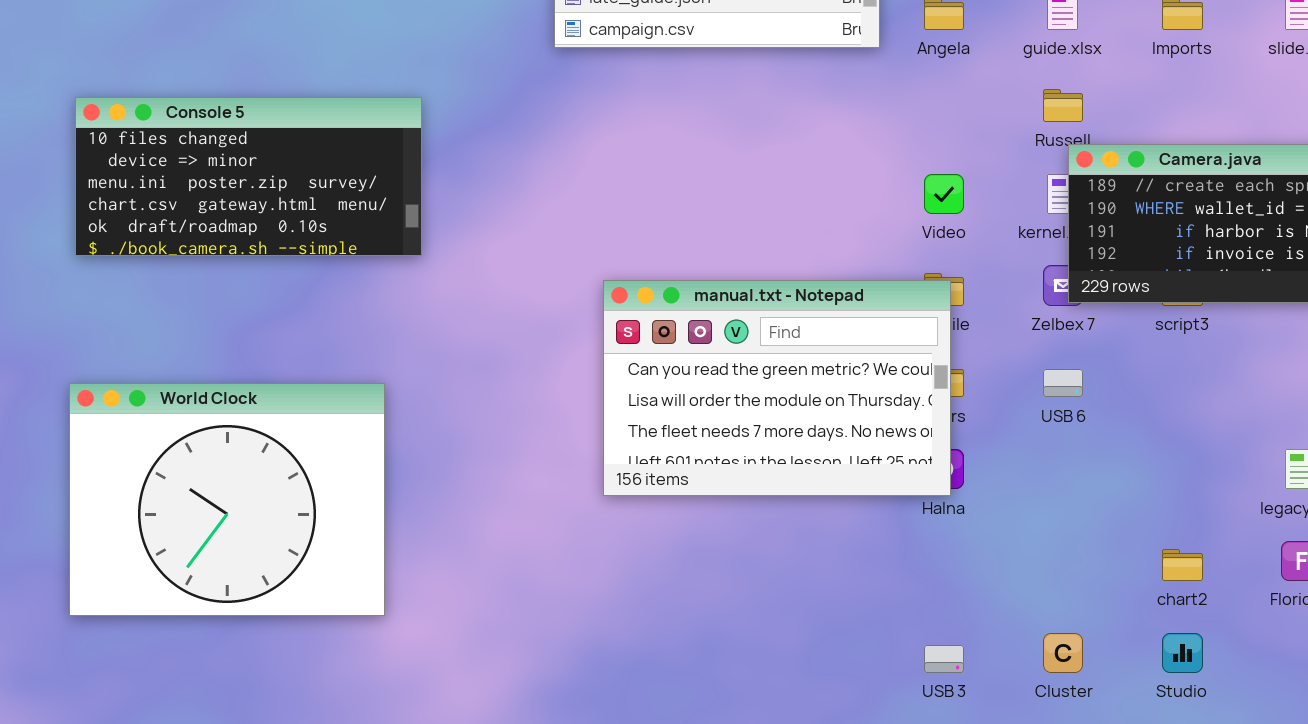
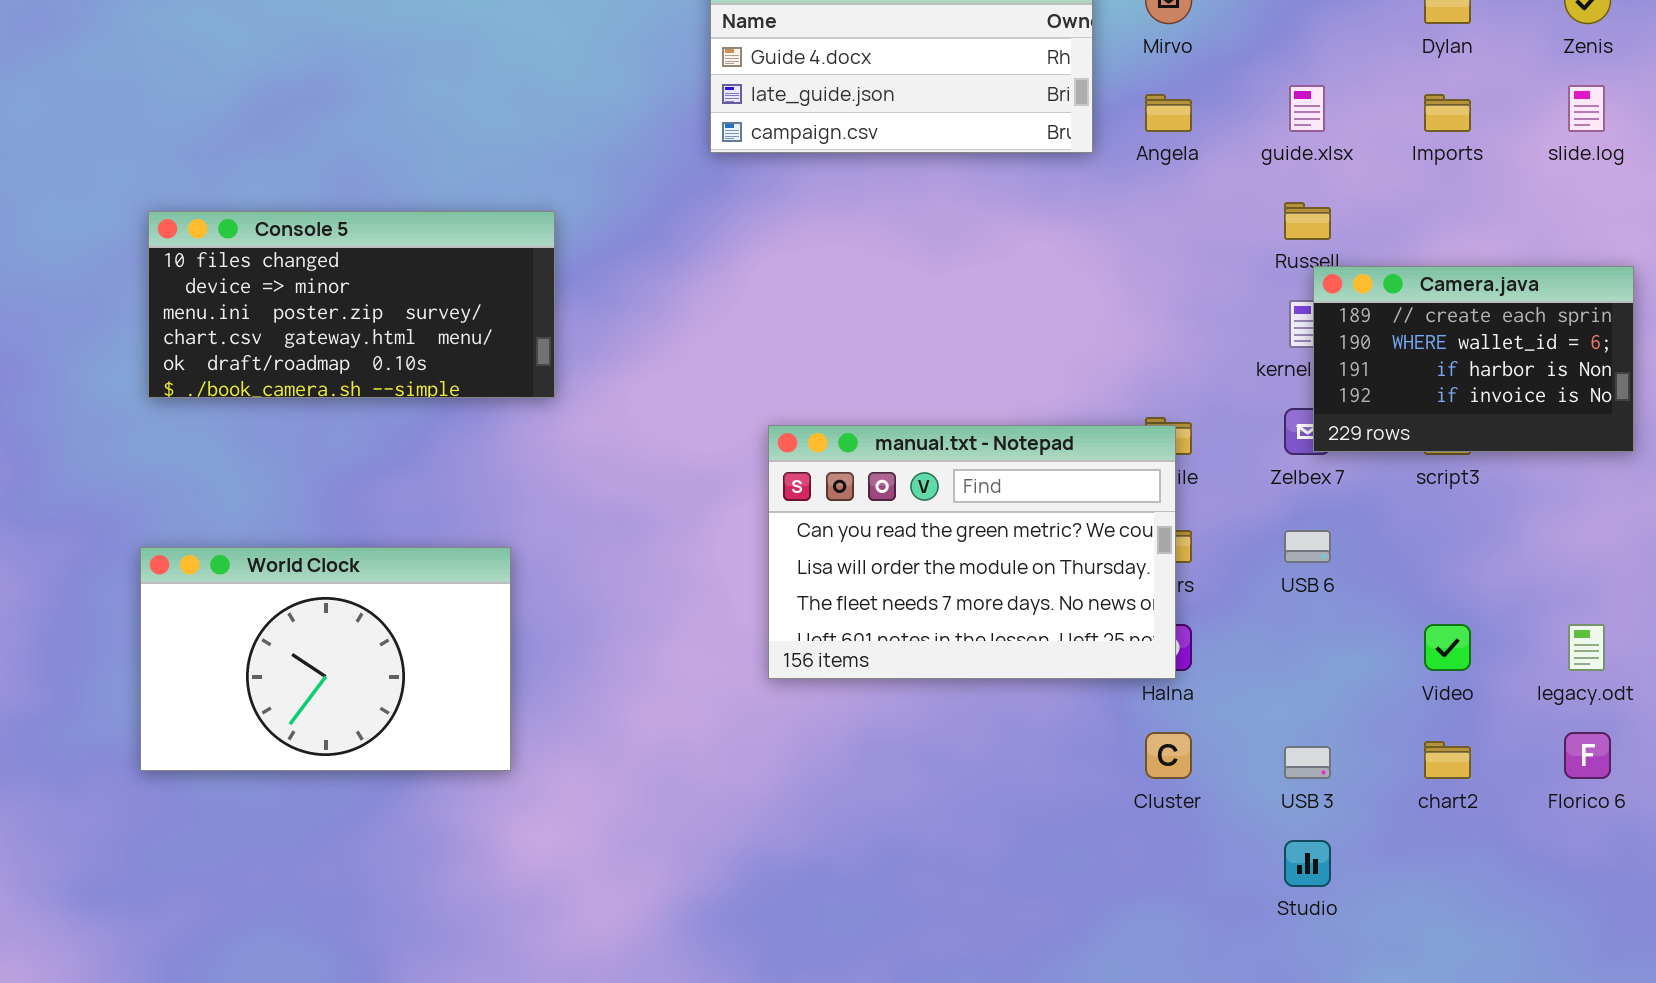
Video: [924,174,964,214] -> [1424,624,1471,671], moved
World Clock: [69,383,385,616] -> [140,547,511,771], resized
Cluster: [1043,633,1083,673] -> [1145,732,1192,779], moved
Studio: [1162,633,1203,673] -> [1284,840,1331,887], moved
USB 3: [924,645,964,673] -> [1284,746,1331,779], moved

